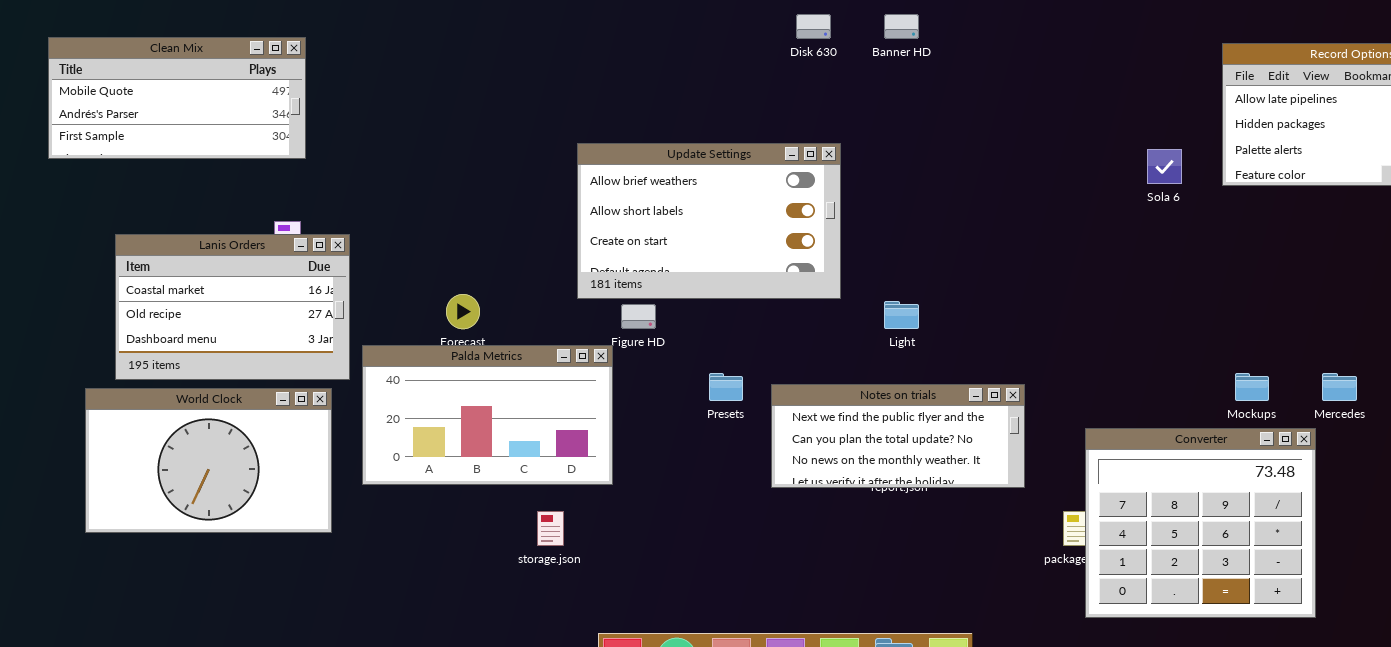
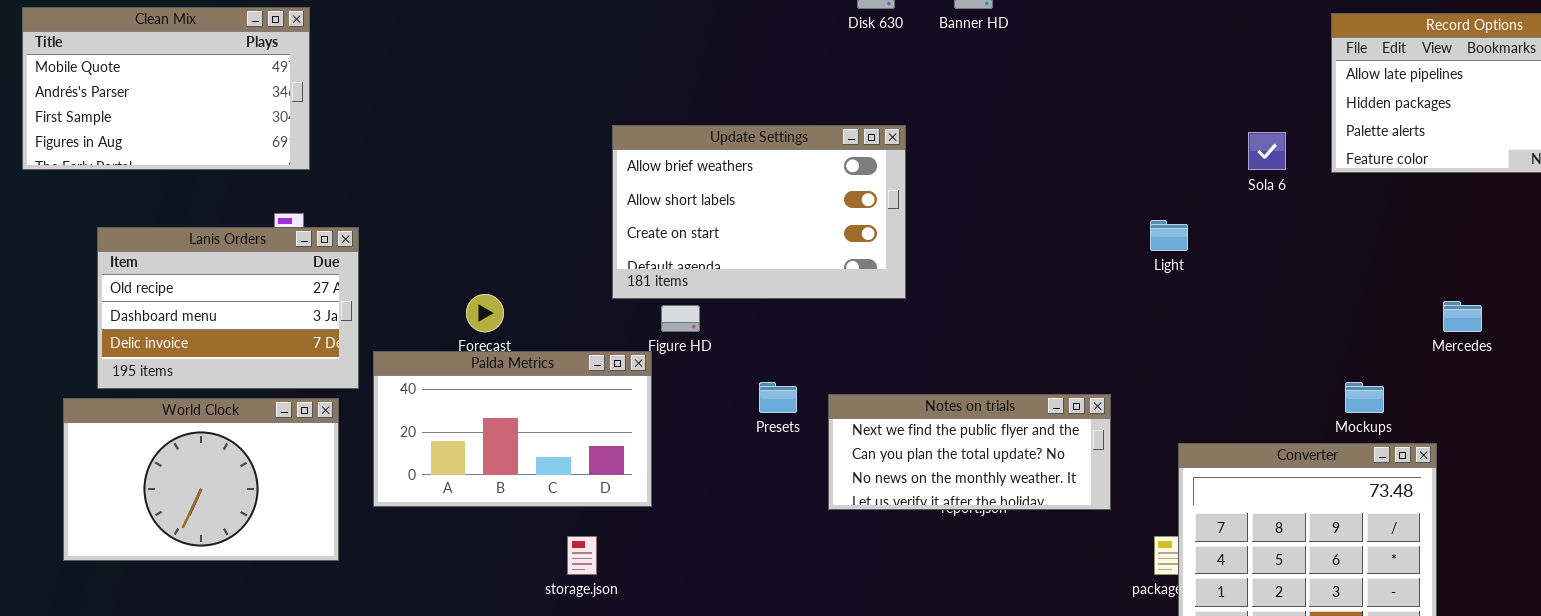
Clean Mix: [48,37,306,159] -> [22,7,310,170], resized
Lanis Orders: [115,234,350,380] -> [97,227,359,389], scrolled down 1 row
Light: [884,301,919,329] -> [1150,220,1188,251], moved
Mercedes: [1322,373,1357,401] -> [1443,301,1482,332], moved

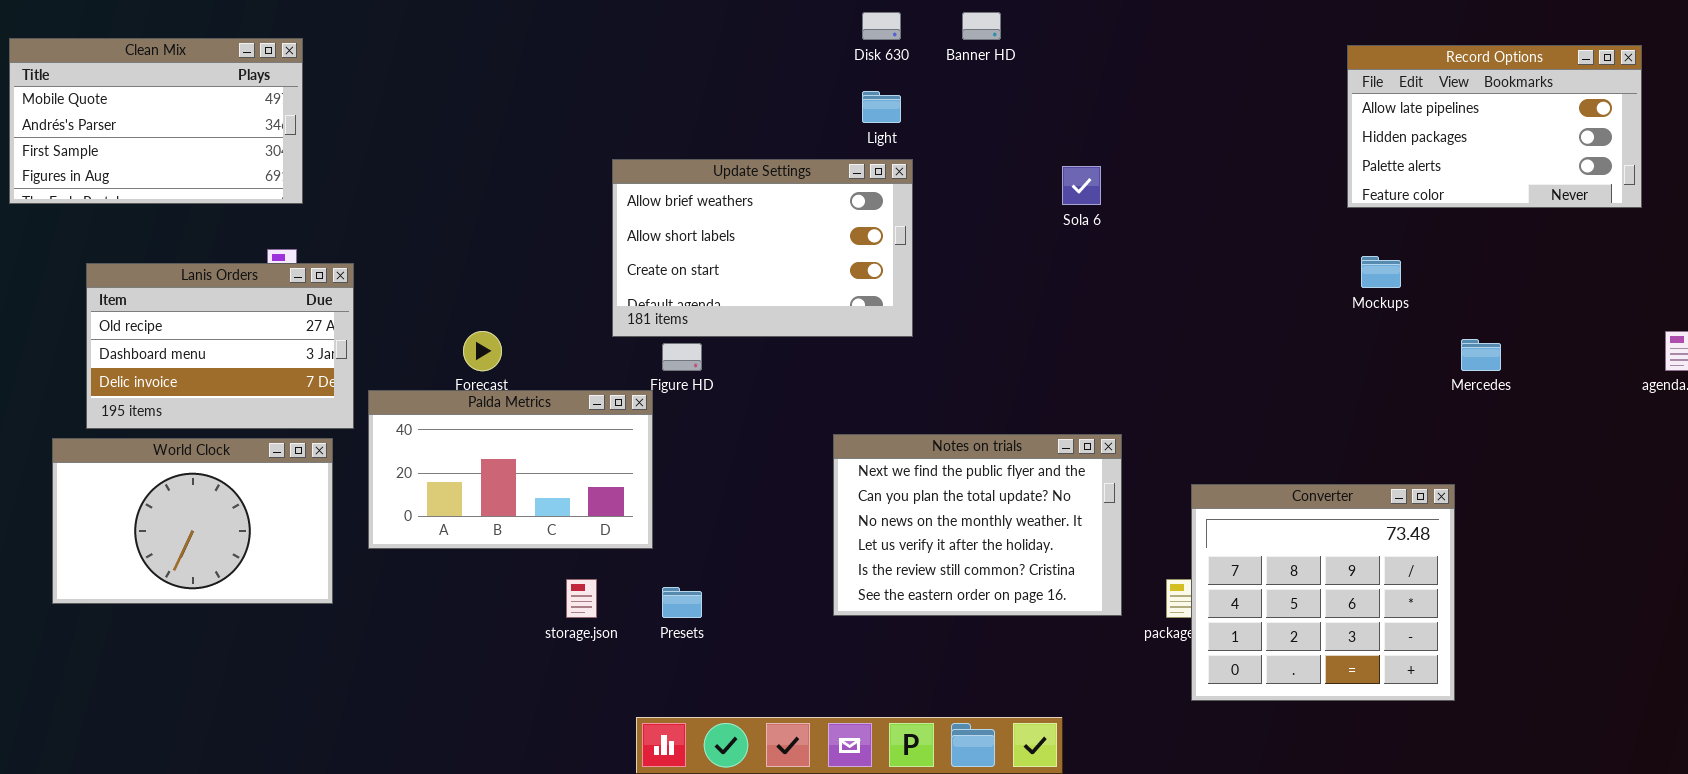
Sola 6: [1248,132,1286,170] -> [1062,166,1101,205], moved
Light: [1150,220,1188,251] -> [862,91,901,123], moved
Presets: [759,382,797,413] -> [662,587,702,618], moved
Mockups: [1345,382,1384,413] -> [1361,256,1401,288], moved
Notes on trials: [828,394,1111,510] -> [833,434,1122,616], resized

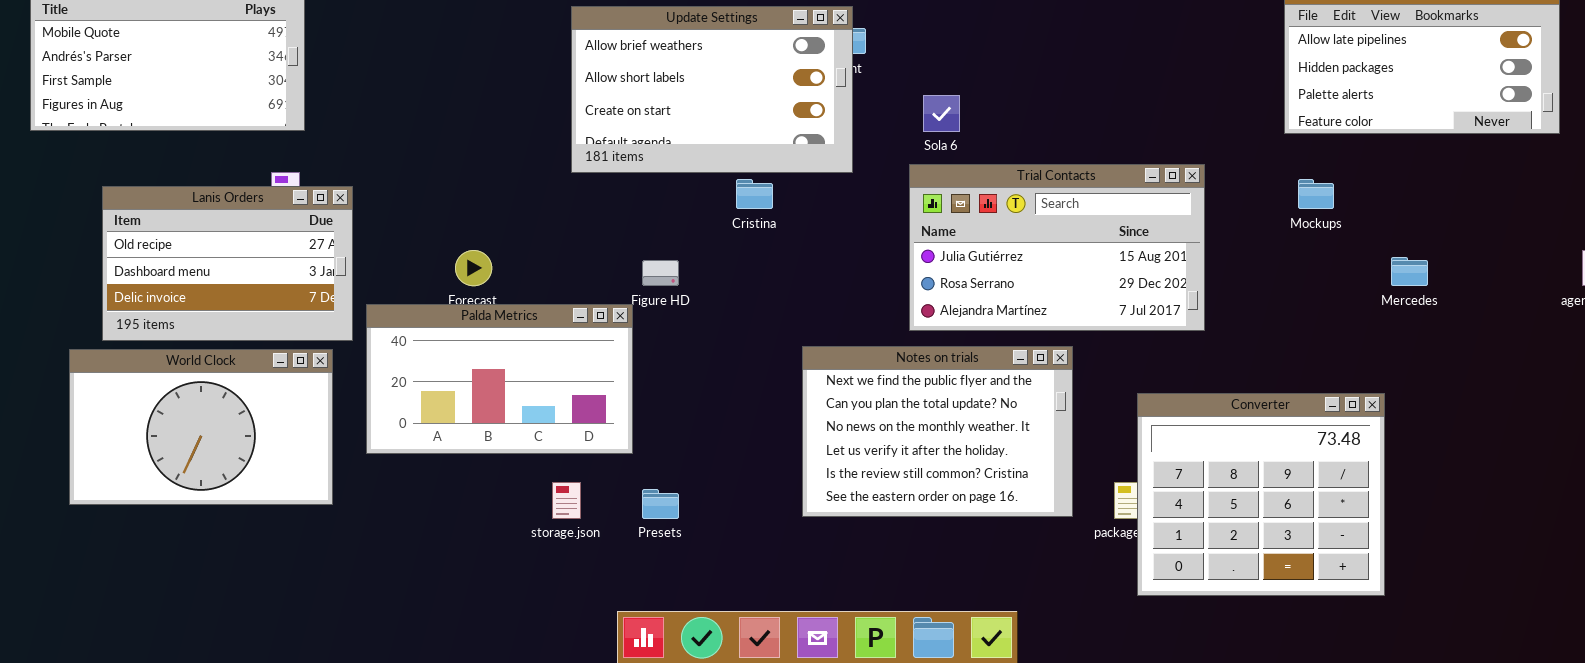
Update Settings: [612,159,913,337] -> [571,6,853,173], moved
Sola 6: [1062,166,1101,205] -> [923,95,960,132], moved
Trial Contacts: none -> [909,164,1205,331], opened

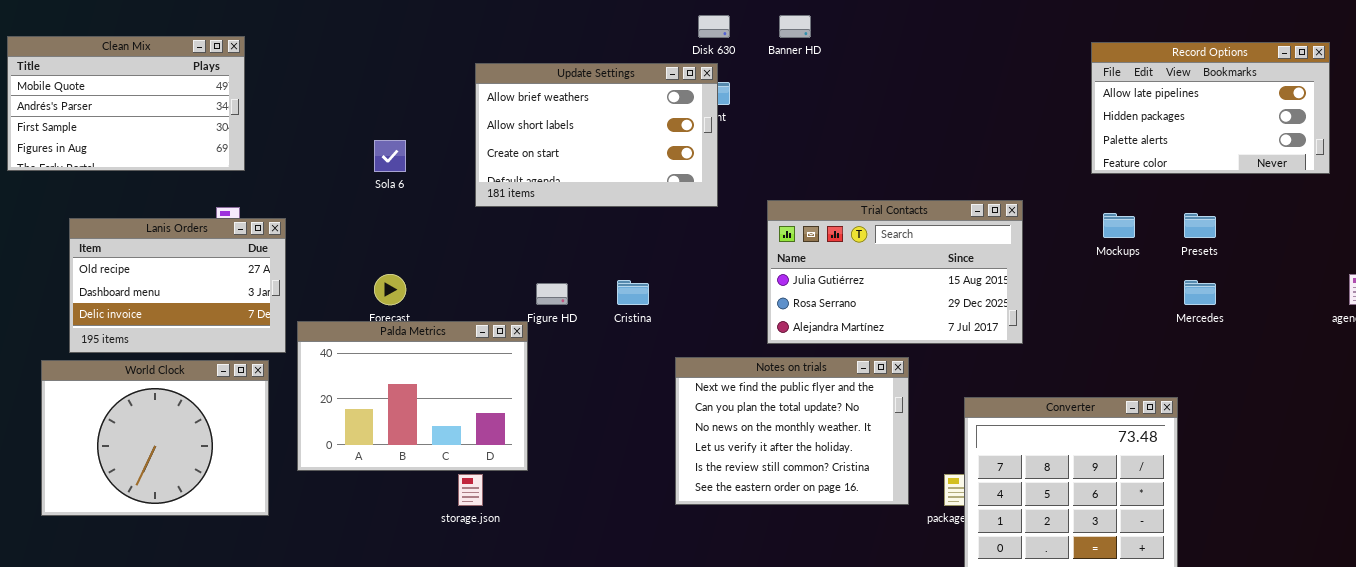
Sola 6: [923,95,960,132] -> [374,140,406,172], moved
Cristina: [736,179,773,209] -> [617,280,649,305], moved
Palda Metrics: [366,304,633,454] -> [297,321,528,471], resized
World Clock: [69,349,333,505] -> [41,360,269,516], resized
Presets: [642,489,679,519] -> [1184,213,1216,238], moved

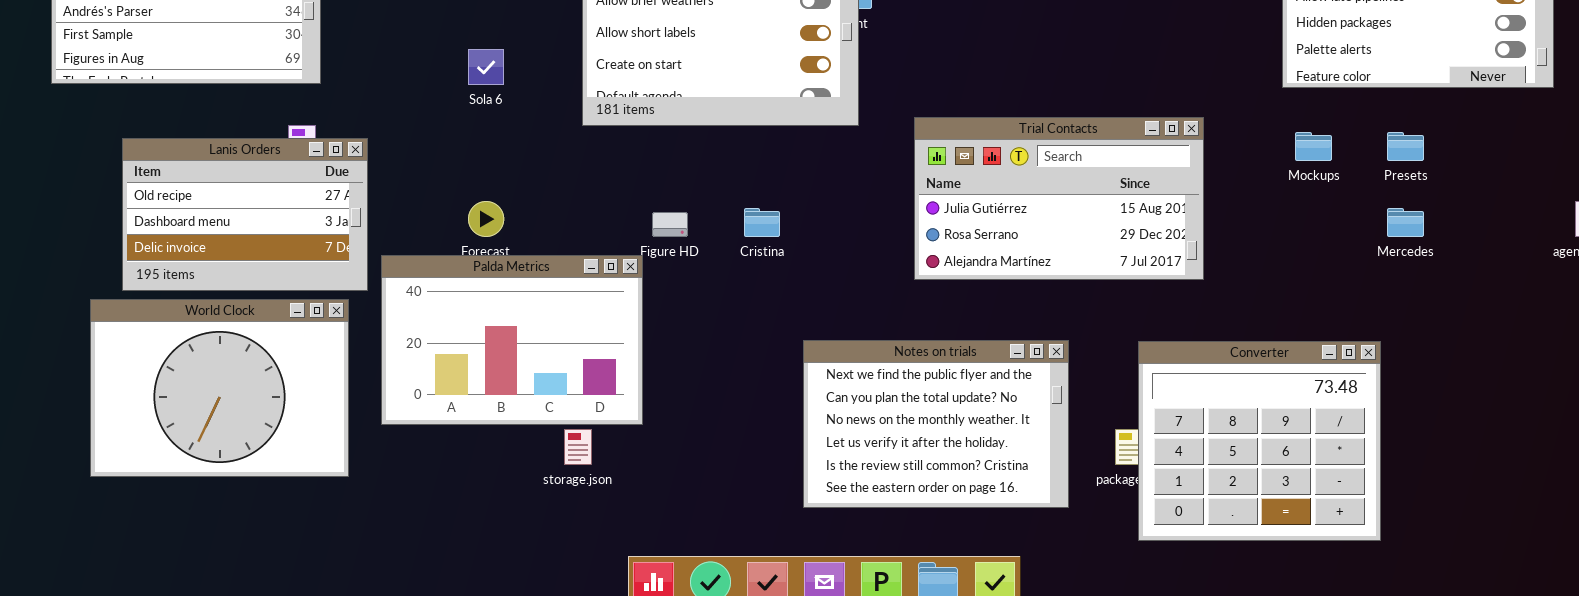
Notes on trials: [675,357,909,505] -> [803,340,1069,508], moved

